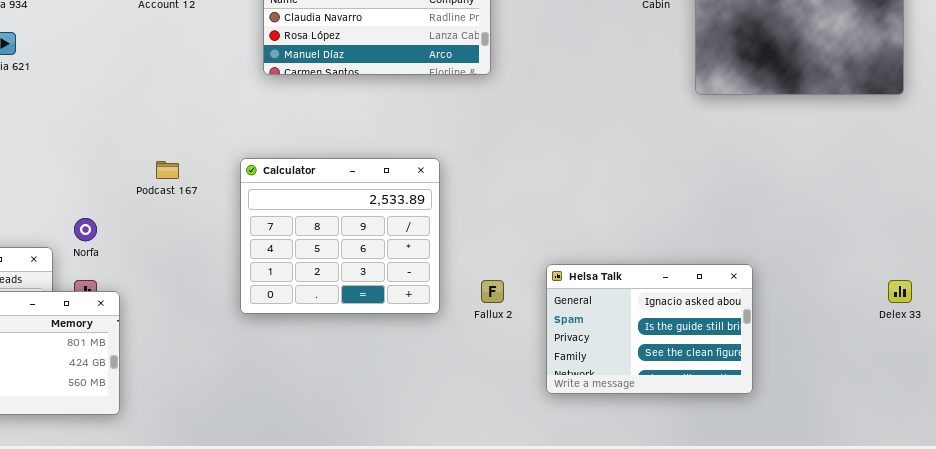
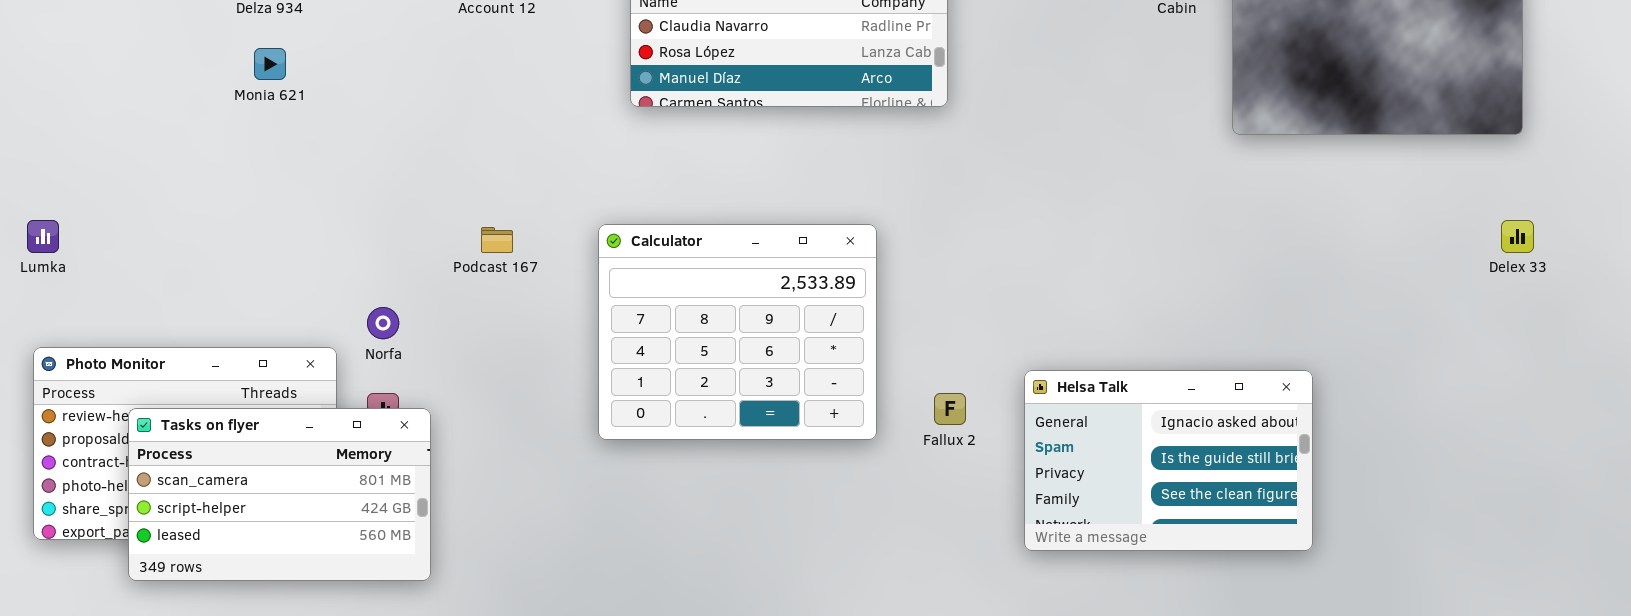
Delex 33: [888,280,912,303] -> [1501,220,1534,253], moved

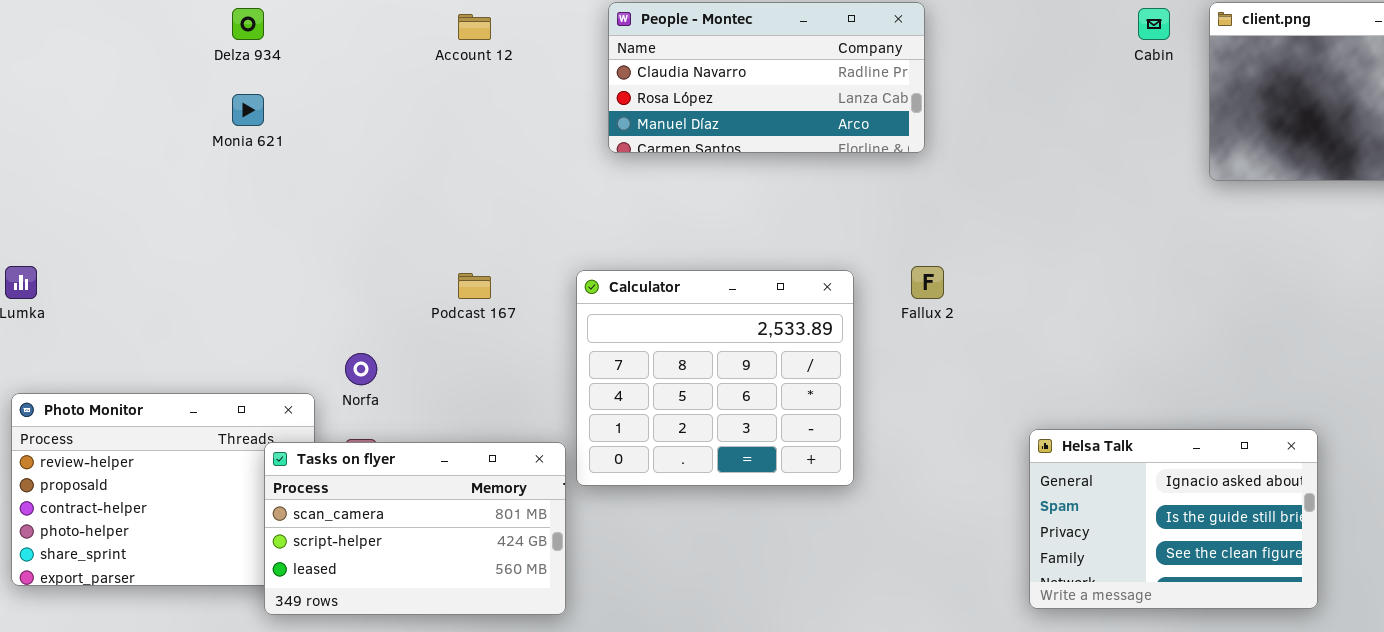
Helsa Talk: [1024,370,1313,551] -> [1029,429,1318,609], moved
Fallux 2: [934,393,966,425] -> [911,266,944,299], moved
Tasks on flyer: [128,408,431,581] -> [264,442,566,615], moved

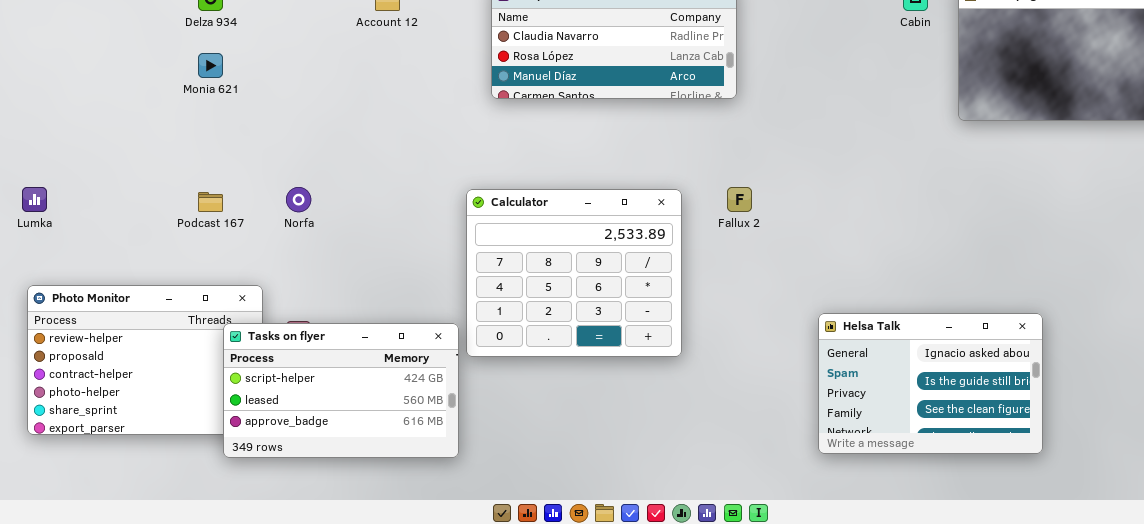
Podcast 167: [458,273,491,299] -> [198,192,223,212], moved
Norfa: [345,353,377,385] -> [286,187,311,212], moved
Tasks on flyer: [264,442,566,615] -> [223,323,459,458], scrolled down 1 row

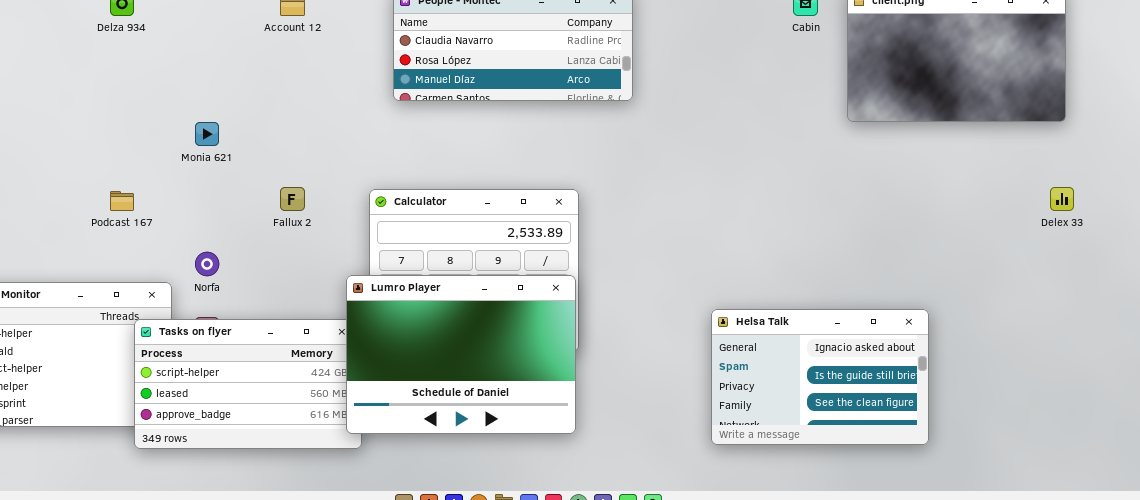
Monia 621: [198,53,223,78] -> [195,122,219,146], moved
Norfa: [286,187,311,212] -> [195,252,219,276], moved
Fallux 2: [727,187,752,212] -> [280,187,305,211], moved
Lumro Player: none -> [346,275,576,434], opened

